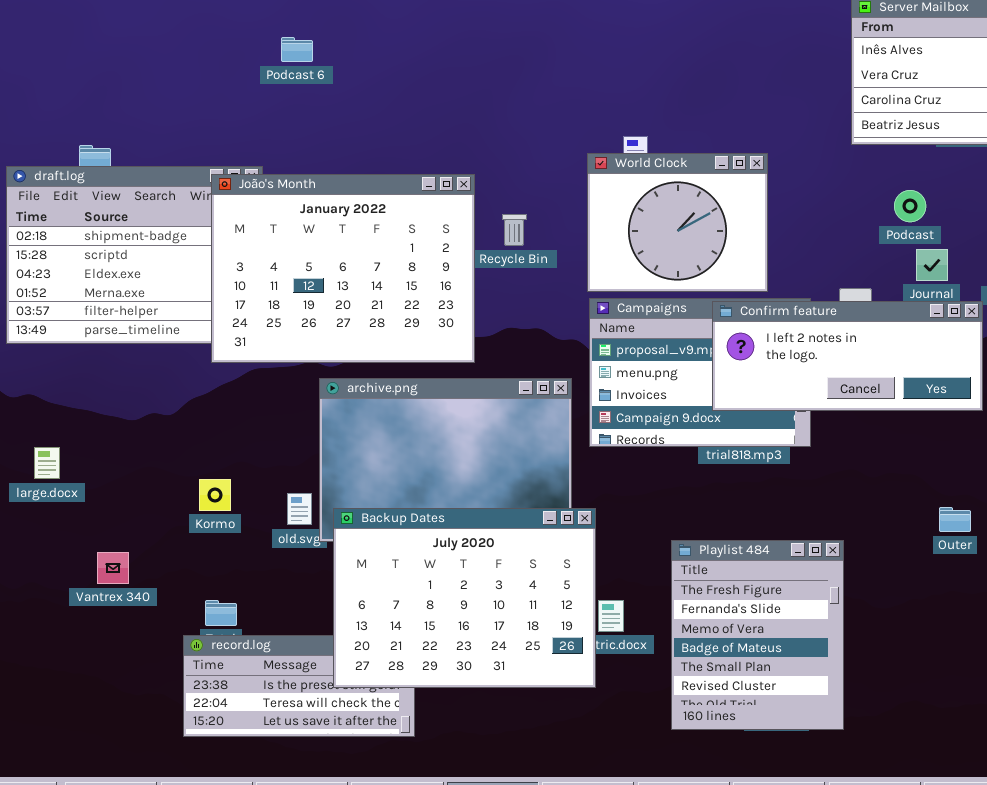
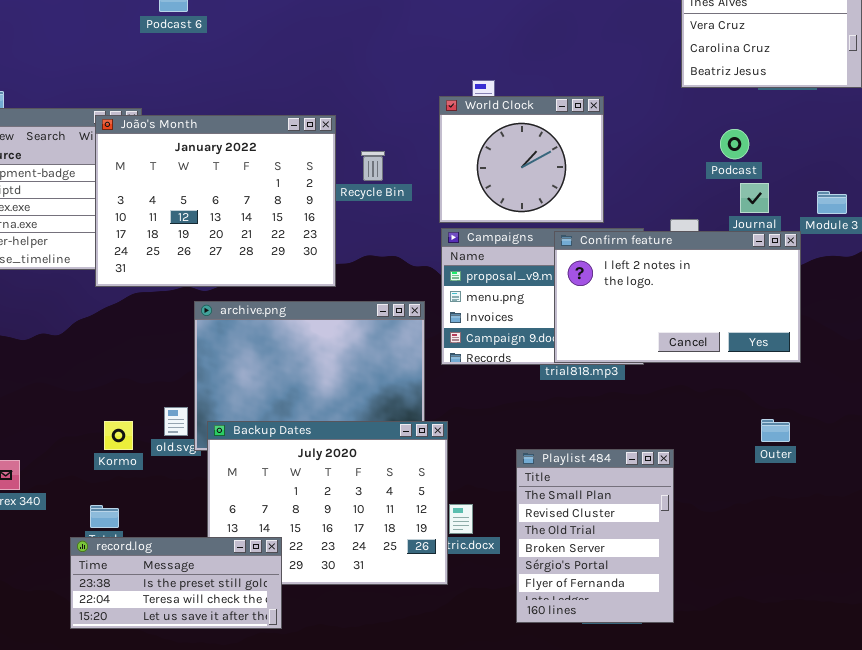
Confirm feature: [712,301,983,411] -> [554,231,801,363], resized
Kormo: [199,479,231,511] -> [104,421,133,450], moved
Playlist 484: [671,540,844,730] -> [516,449,674,623], scrolled down 4 rows
record.log: [183,635,415,737] -> [70,537,282,629], raised

